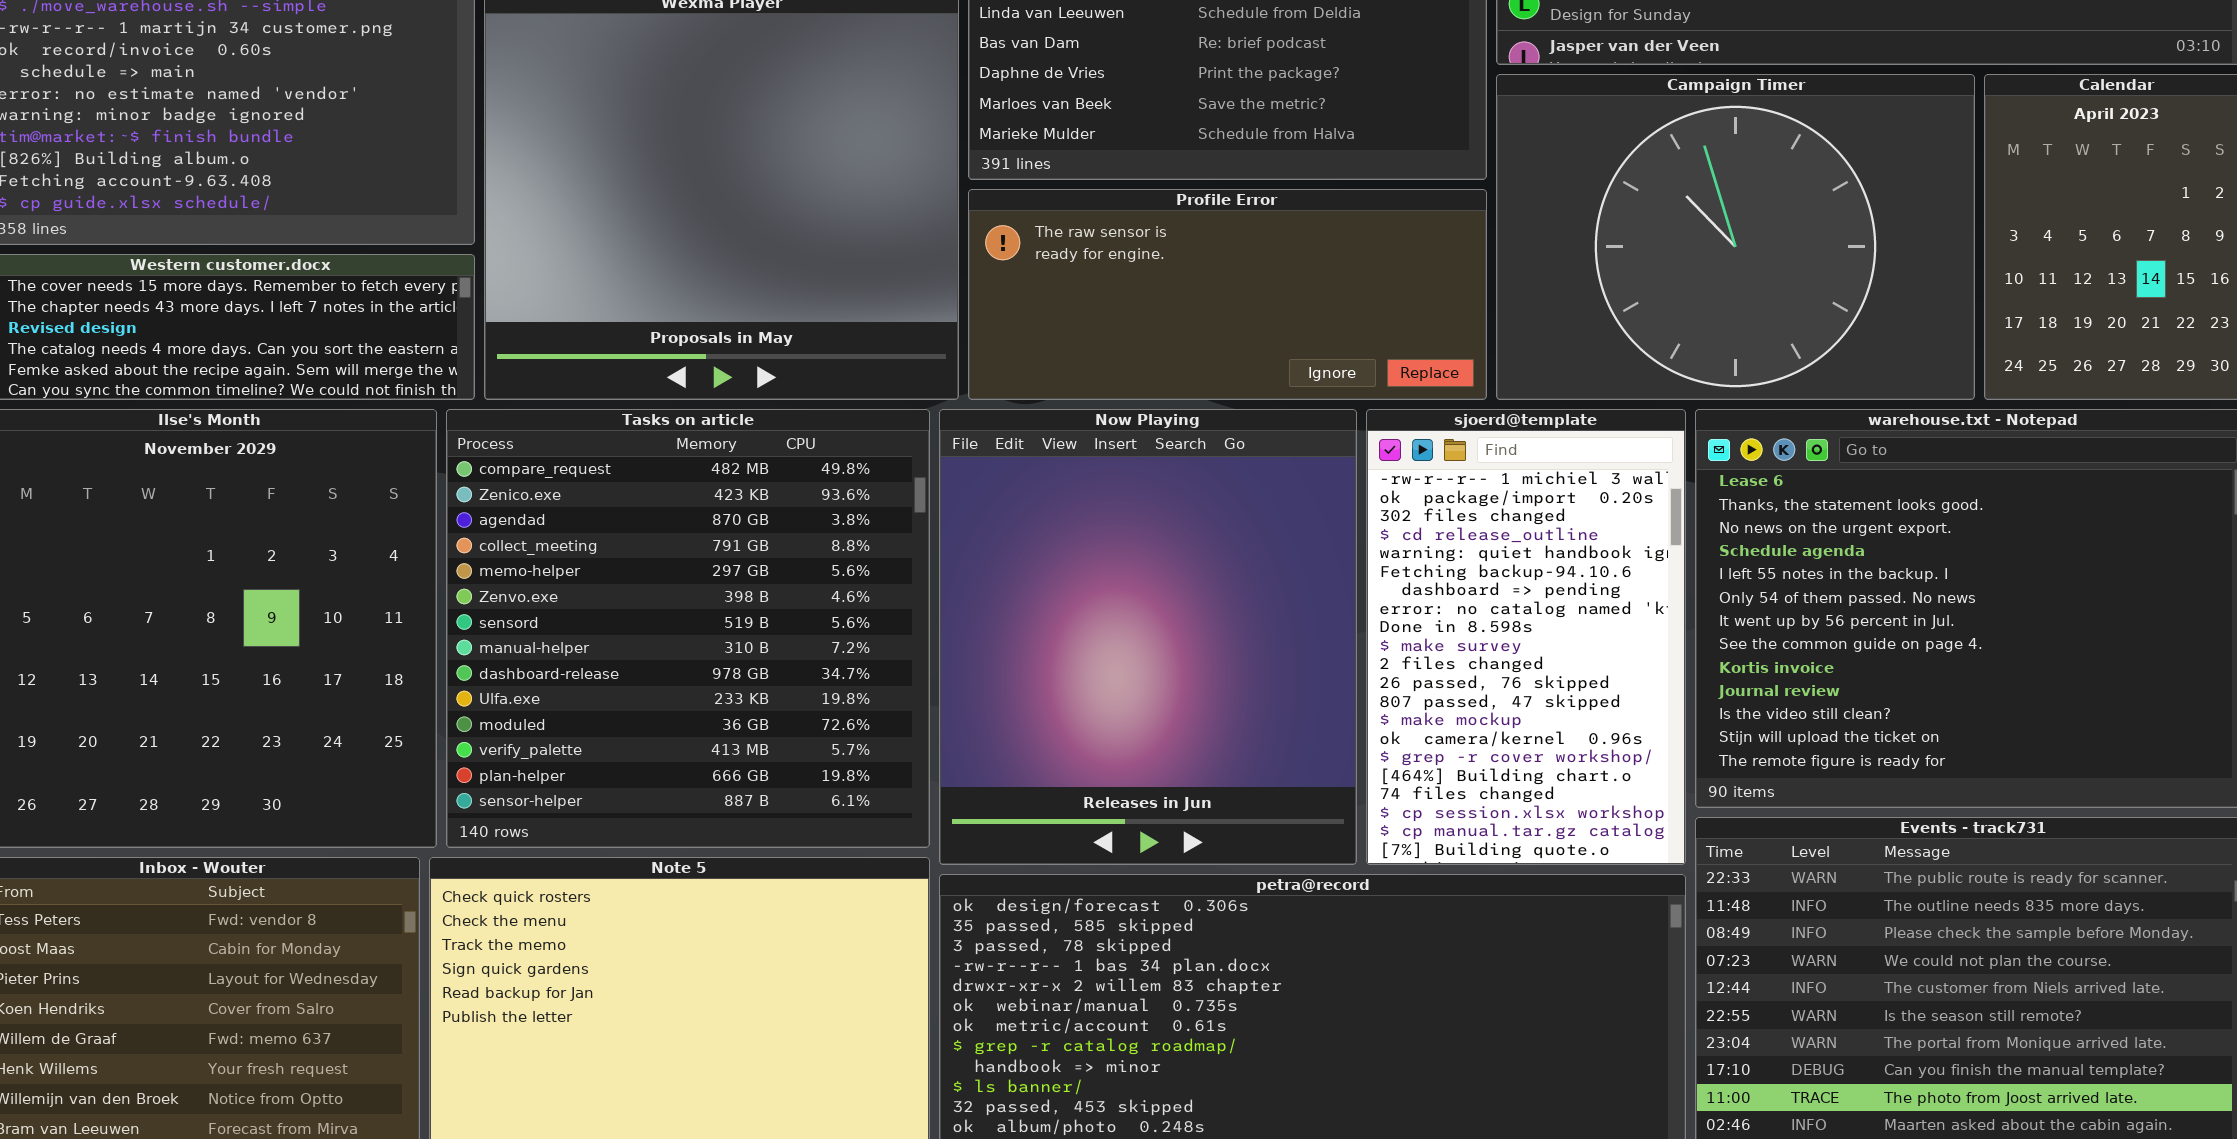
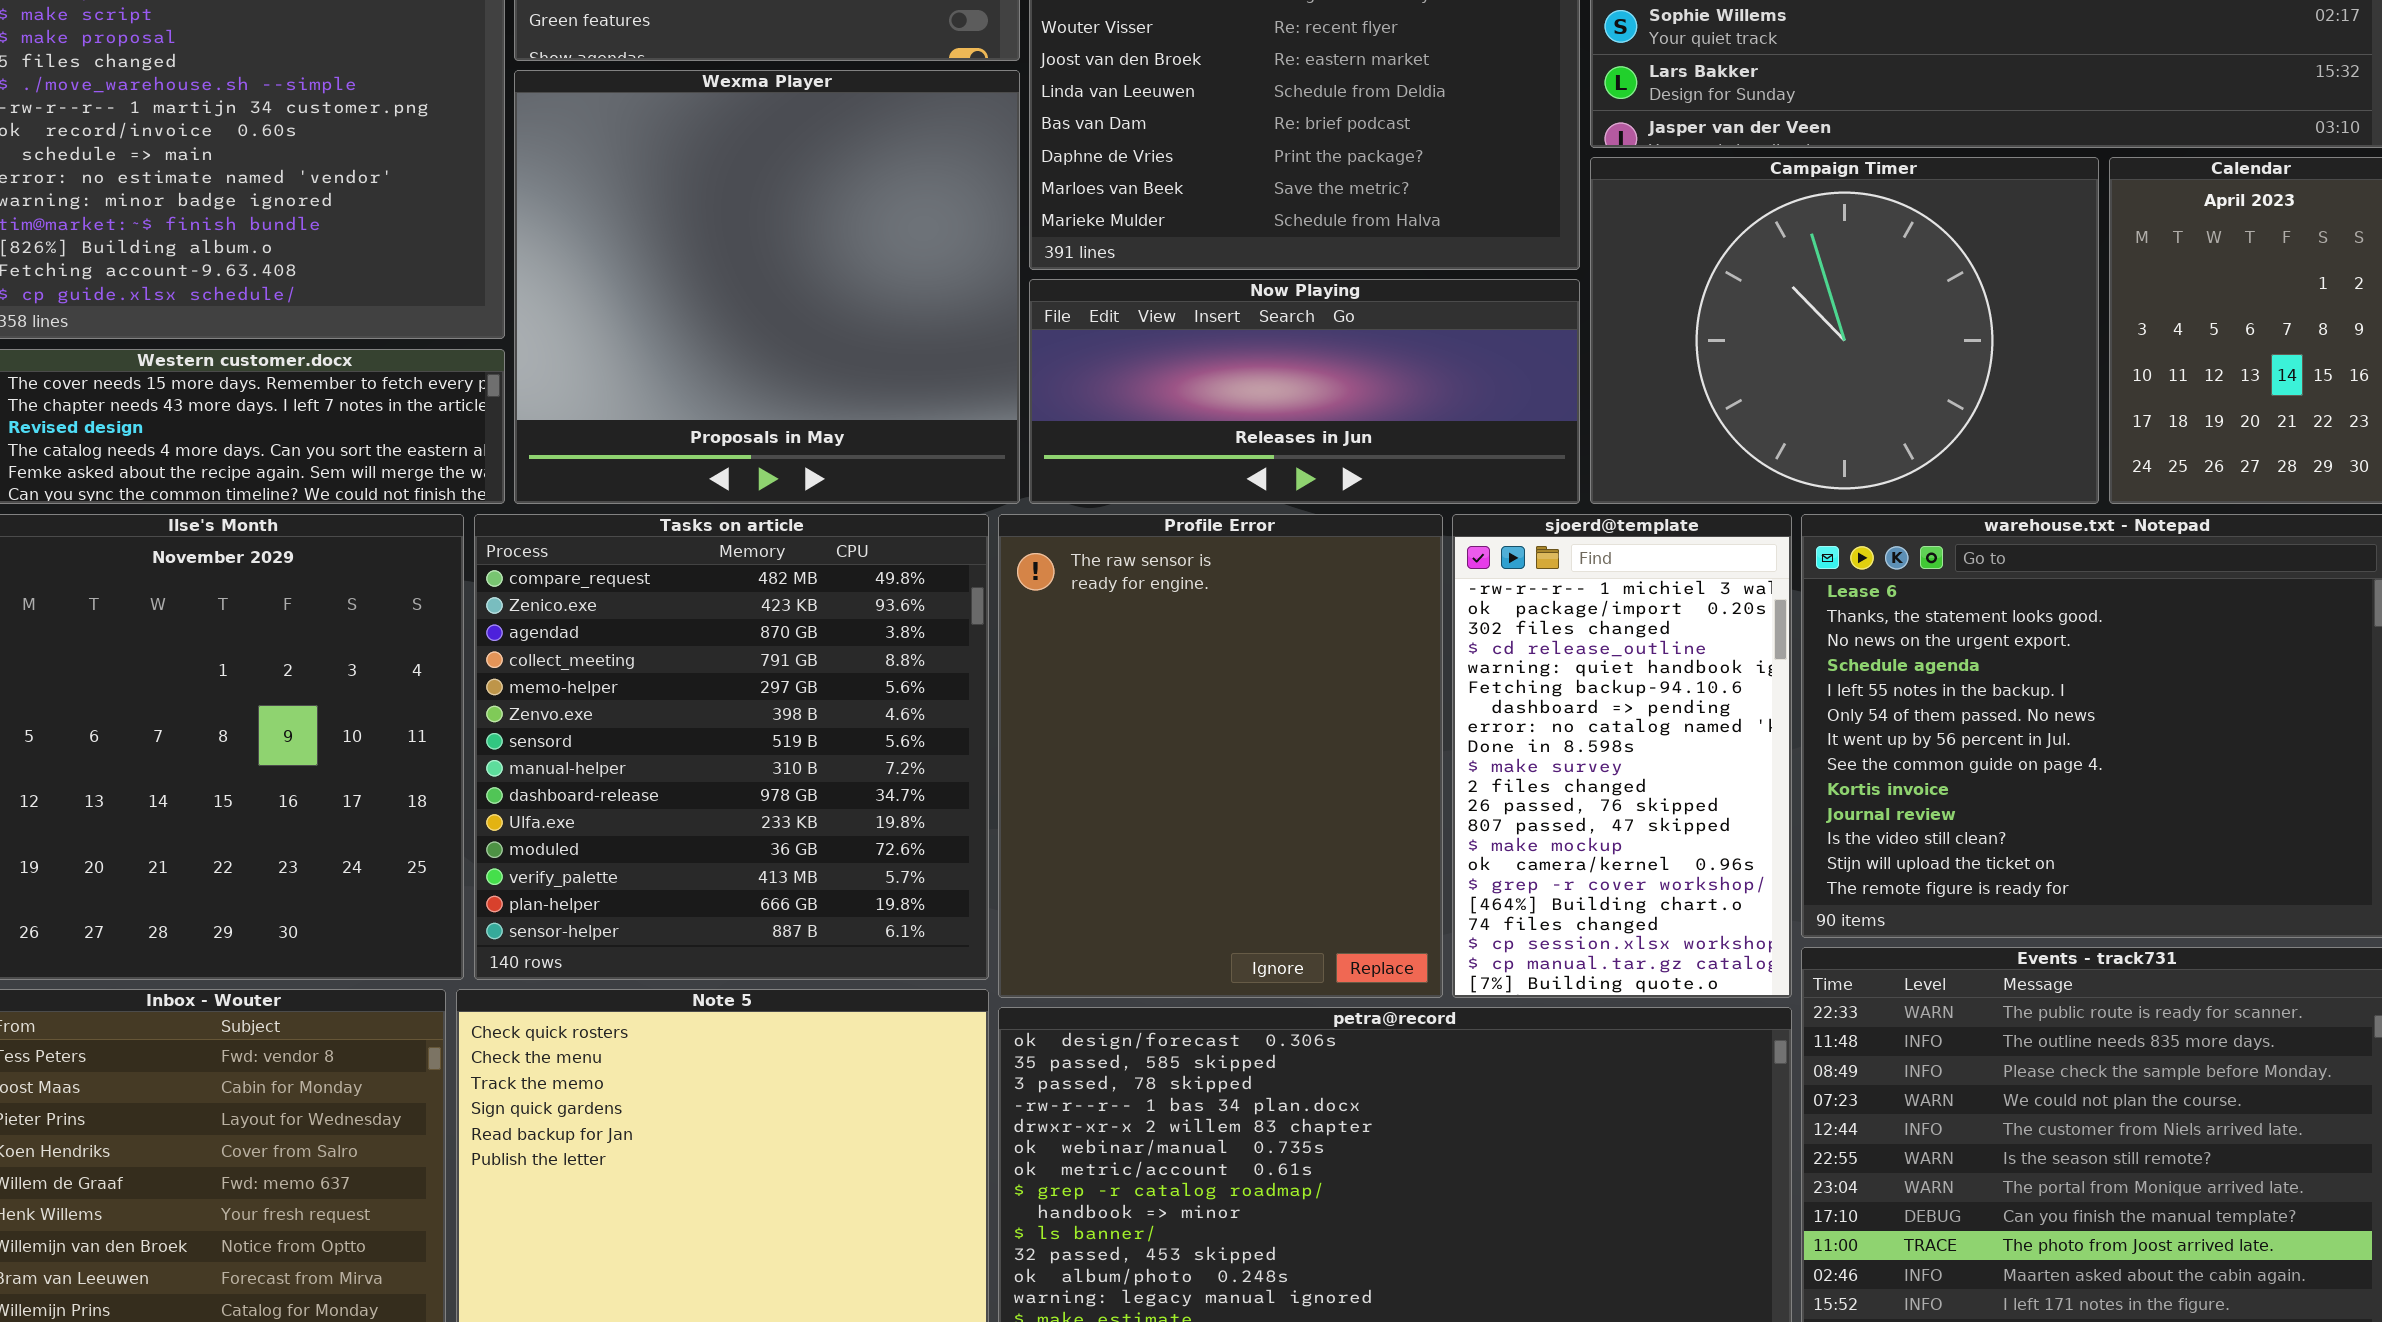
Profile Error: [968,189,1487,400] -> [998,514,1443,998], moved, resized
Now Playing: [939,409,1357,865] -> [1029,279,1580,504], moved, resized

